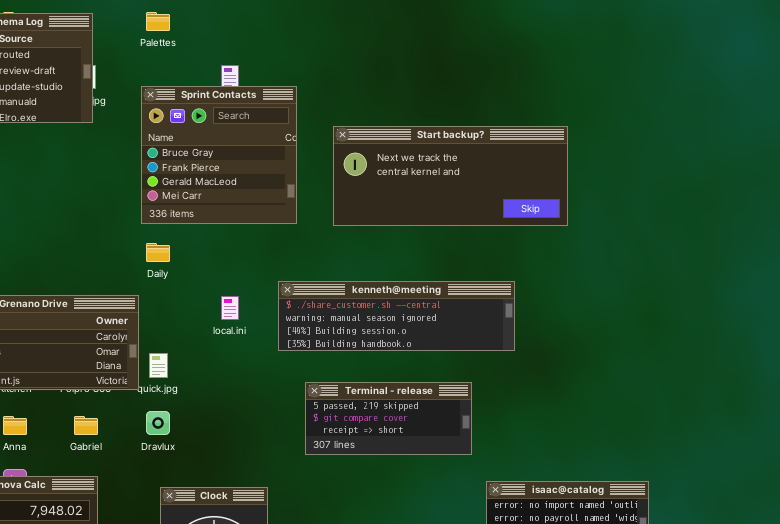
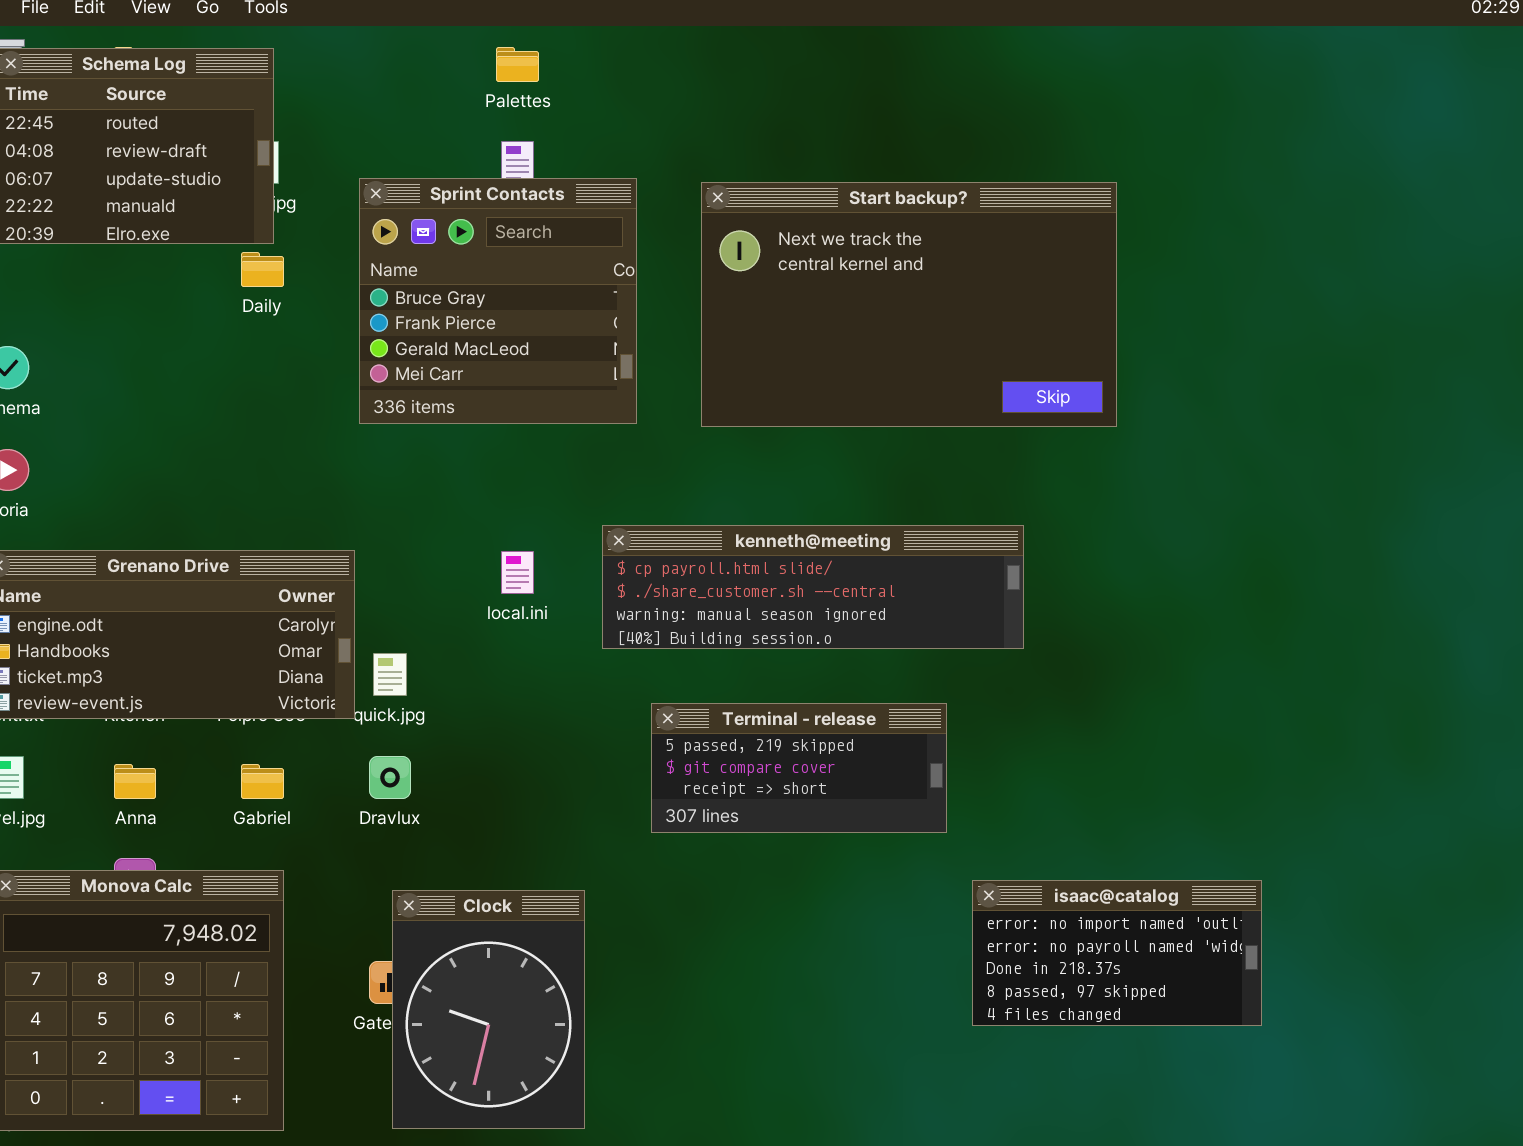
Palettes: [146,12,170,31] -> [496,47,539,82], moved
Start backup?: [333,126,568,226] -> [701,182,1117,427], resized
Daily: [146,243,170,262] -> [241,252,284,287], moved
kenneth@meeting: [278,281,515,351] -> [602,525,1024,649], scrolled up 1 row

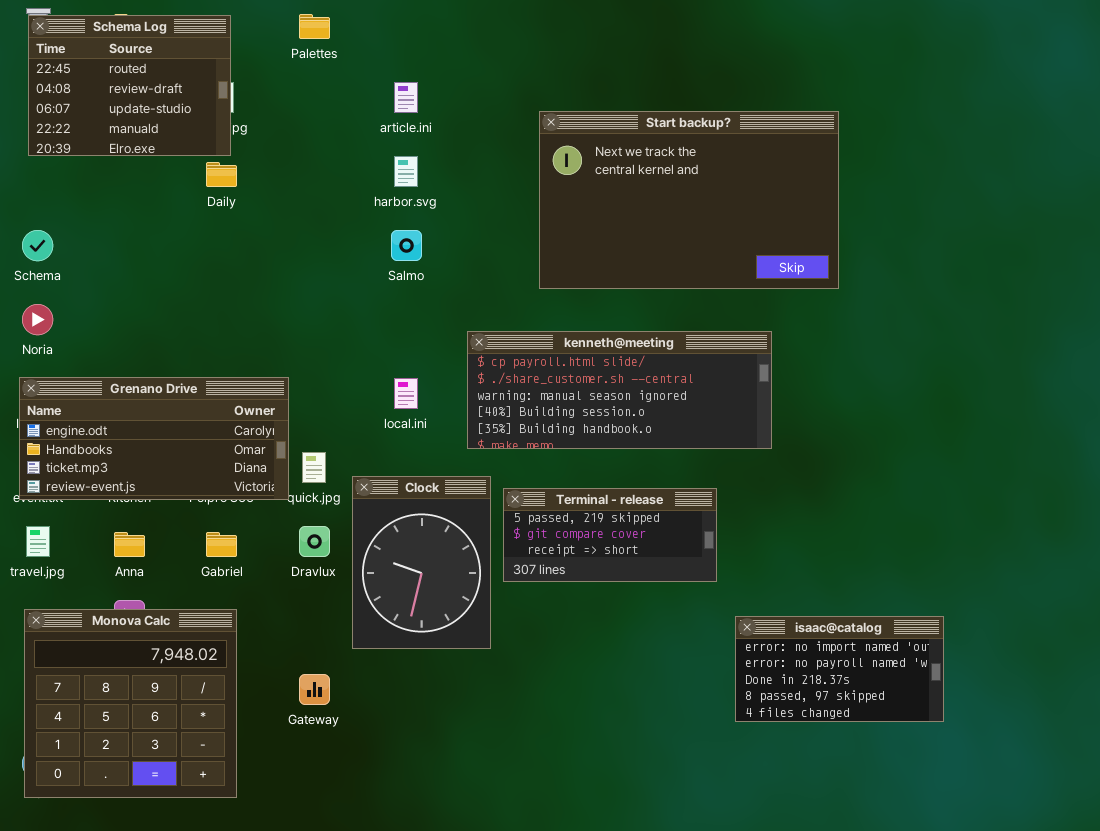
Palettes: [496,47,539,82] -> [299,14,330,39], moved
Sprint Contacts: [359,178,637,424] -> none, closed
kenneth@meeting: [602,525,1024,649] -> [467,331,772,449], resized
Clock: [392,890,585,1129] -> [352,476,491,649], moved

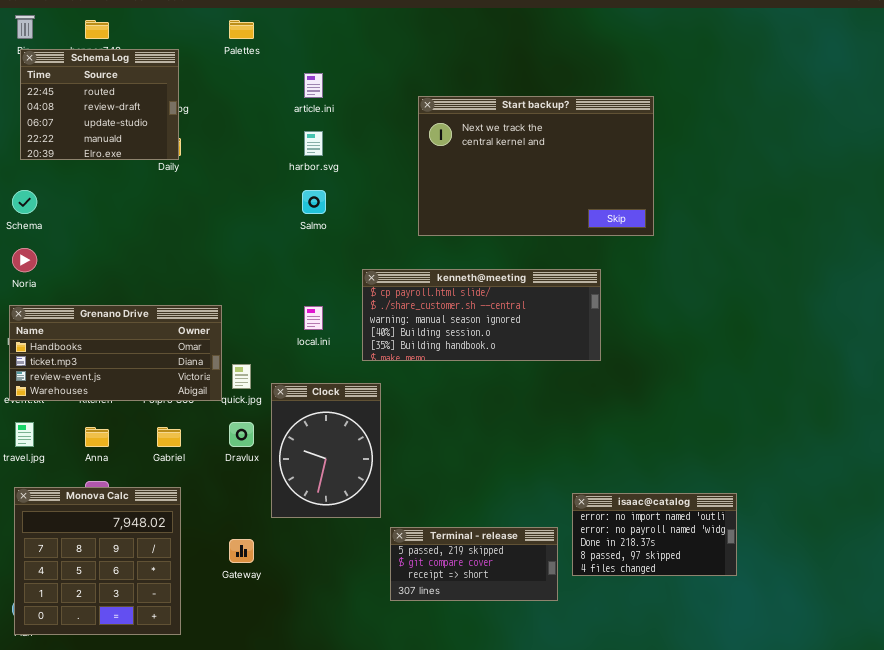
Schema Log: [28,15,231,156] -> [20,49,179,160], moved
Grenano Drive: [19,377,289,500] -> [9,305,222,401], scrolled down 1 row
Terminal - release: [503,488,717,582] -> [390,527,558,601], moved

